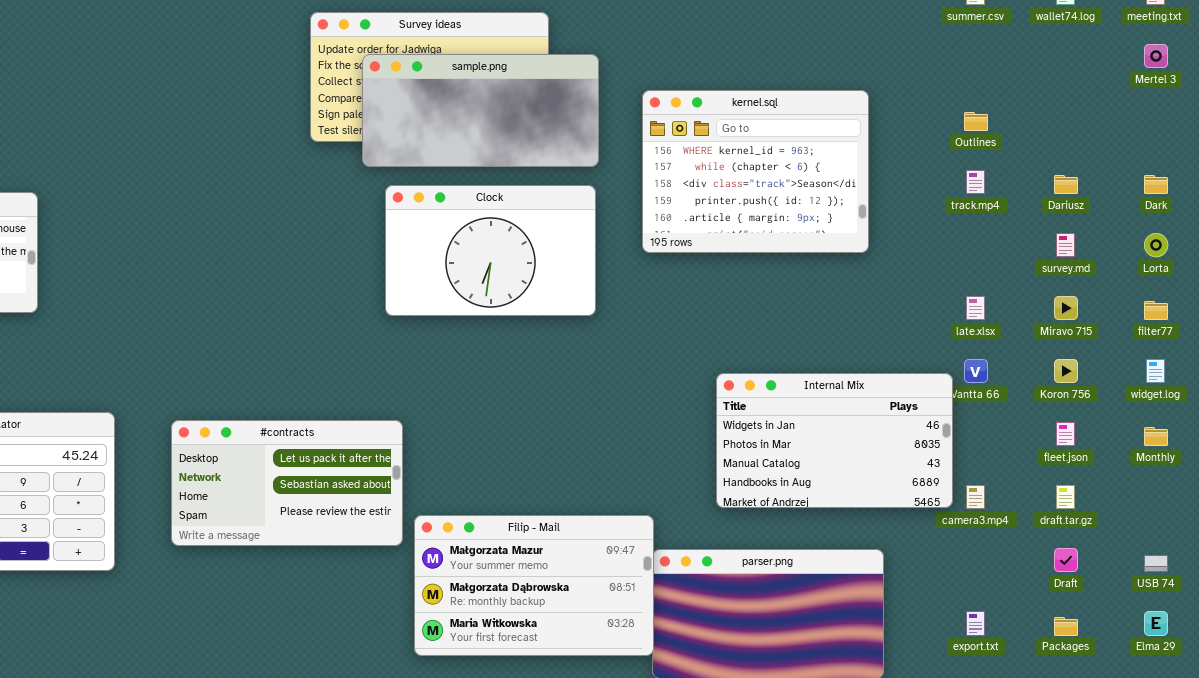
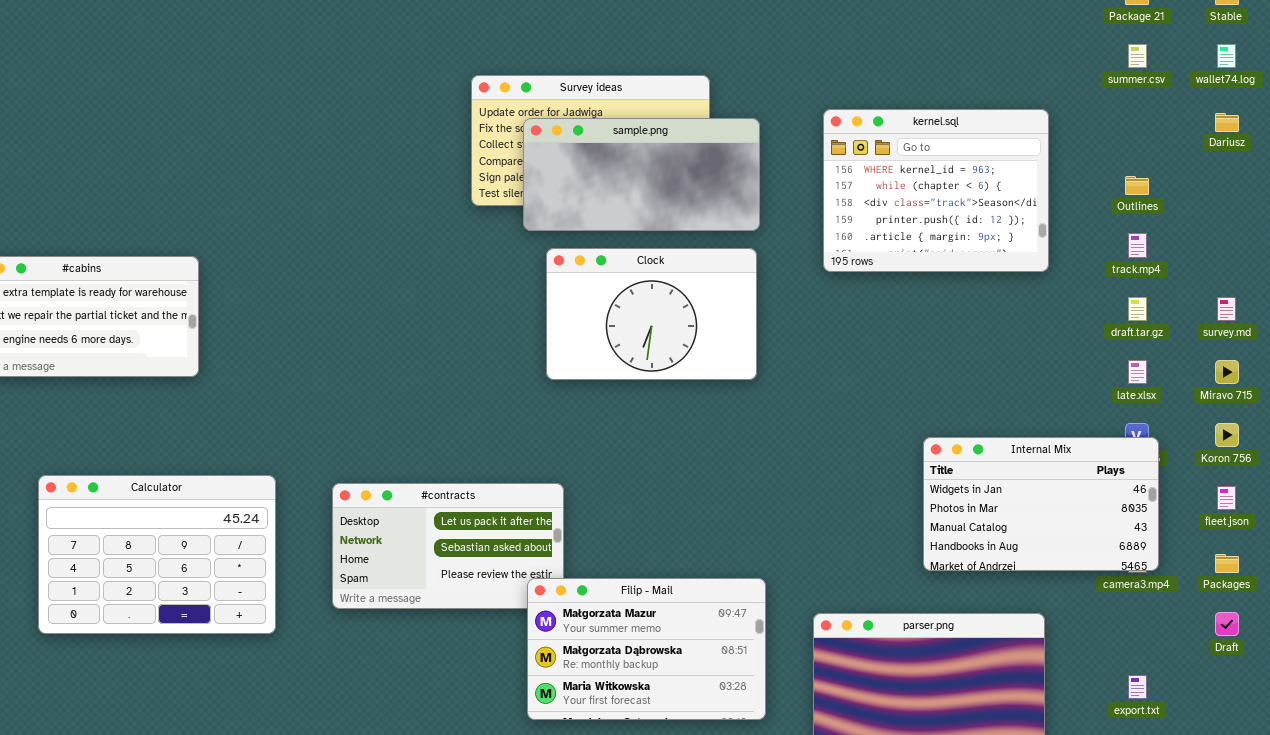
kernel.sql: [642,90,869,253] -> [823,109,1049,272], moved
Dariusz: [1054,175,1078,194] -> [1215,113,1239,132], moved
Internal Mix: [716,373,953,508] -> [923,437,1159,571], moved
draft.tar.gz: [1056,485,1075,509] -> [1128,297,1147,321], moved
Filip - Mail: [414,515,654,656] -> [527,578,766,720], moved
Packages: [1054,617,1078,636] -> [1215,554,1239,573], moved

